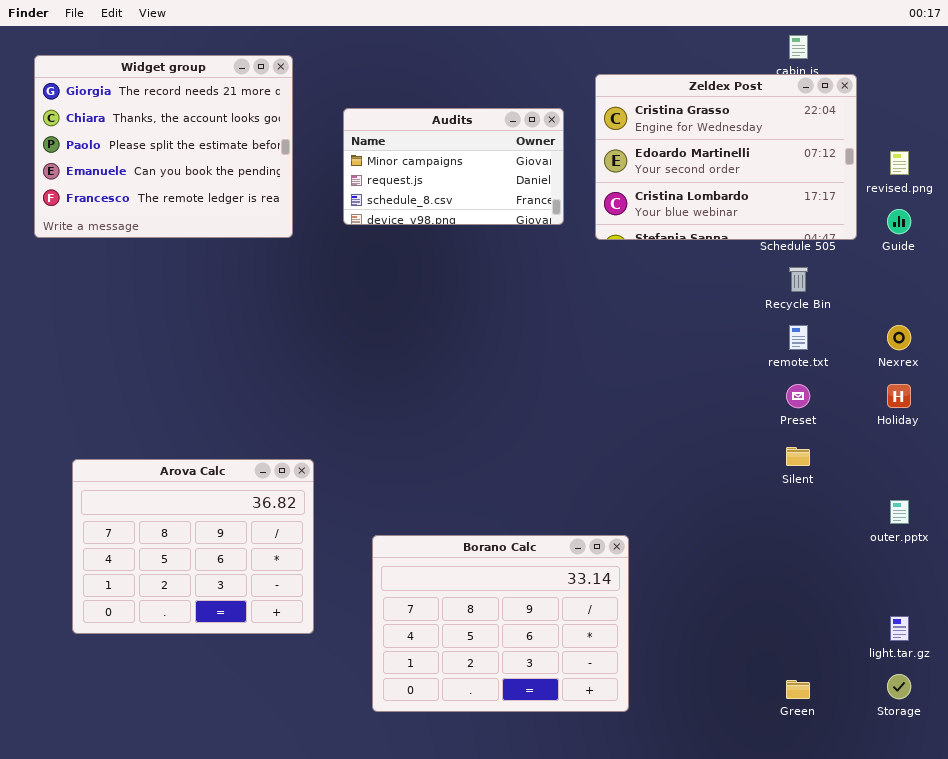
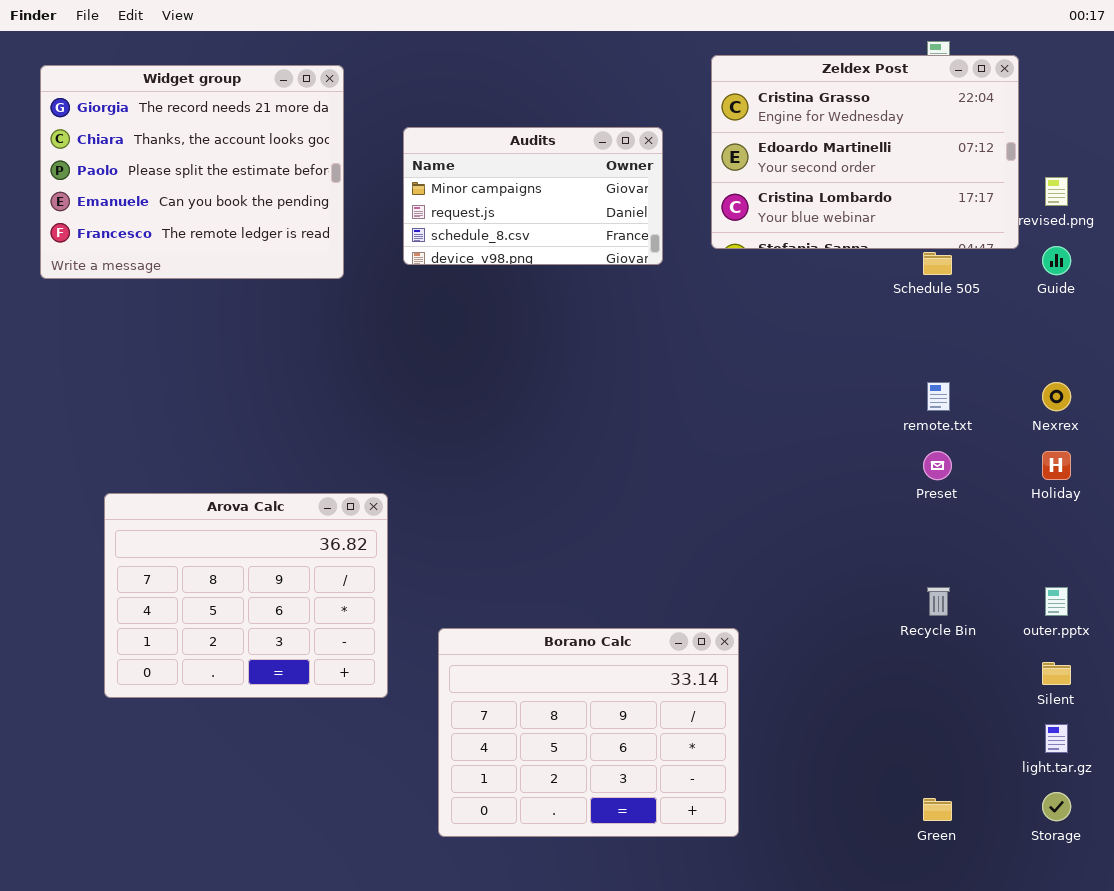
Zeldex Post: [595,74,857,240] -> [711,55,1019,249], moved
Recycle Bin: [789,267,808,292] -> [927,587,950,616], moved
Silent: [786,447,810,466] -> [1042,662,1071,685], moved
Arova Calc: [72,459,314,634] -> [104,493,388,698], moved

